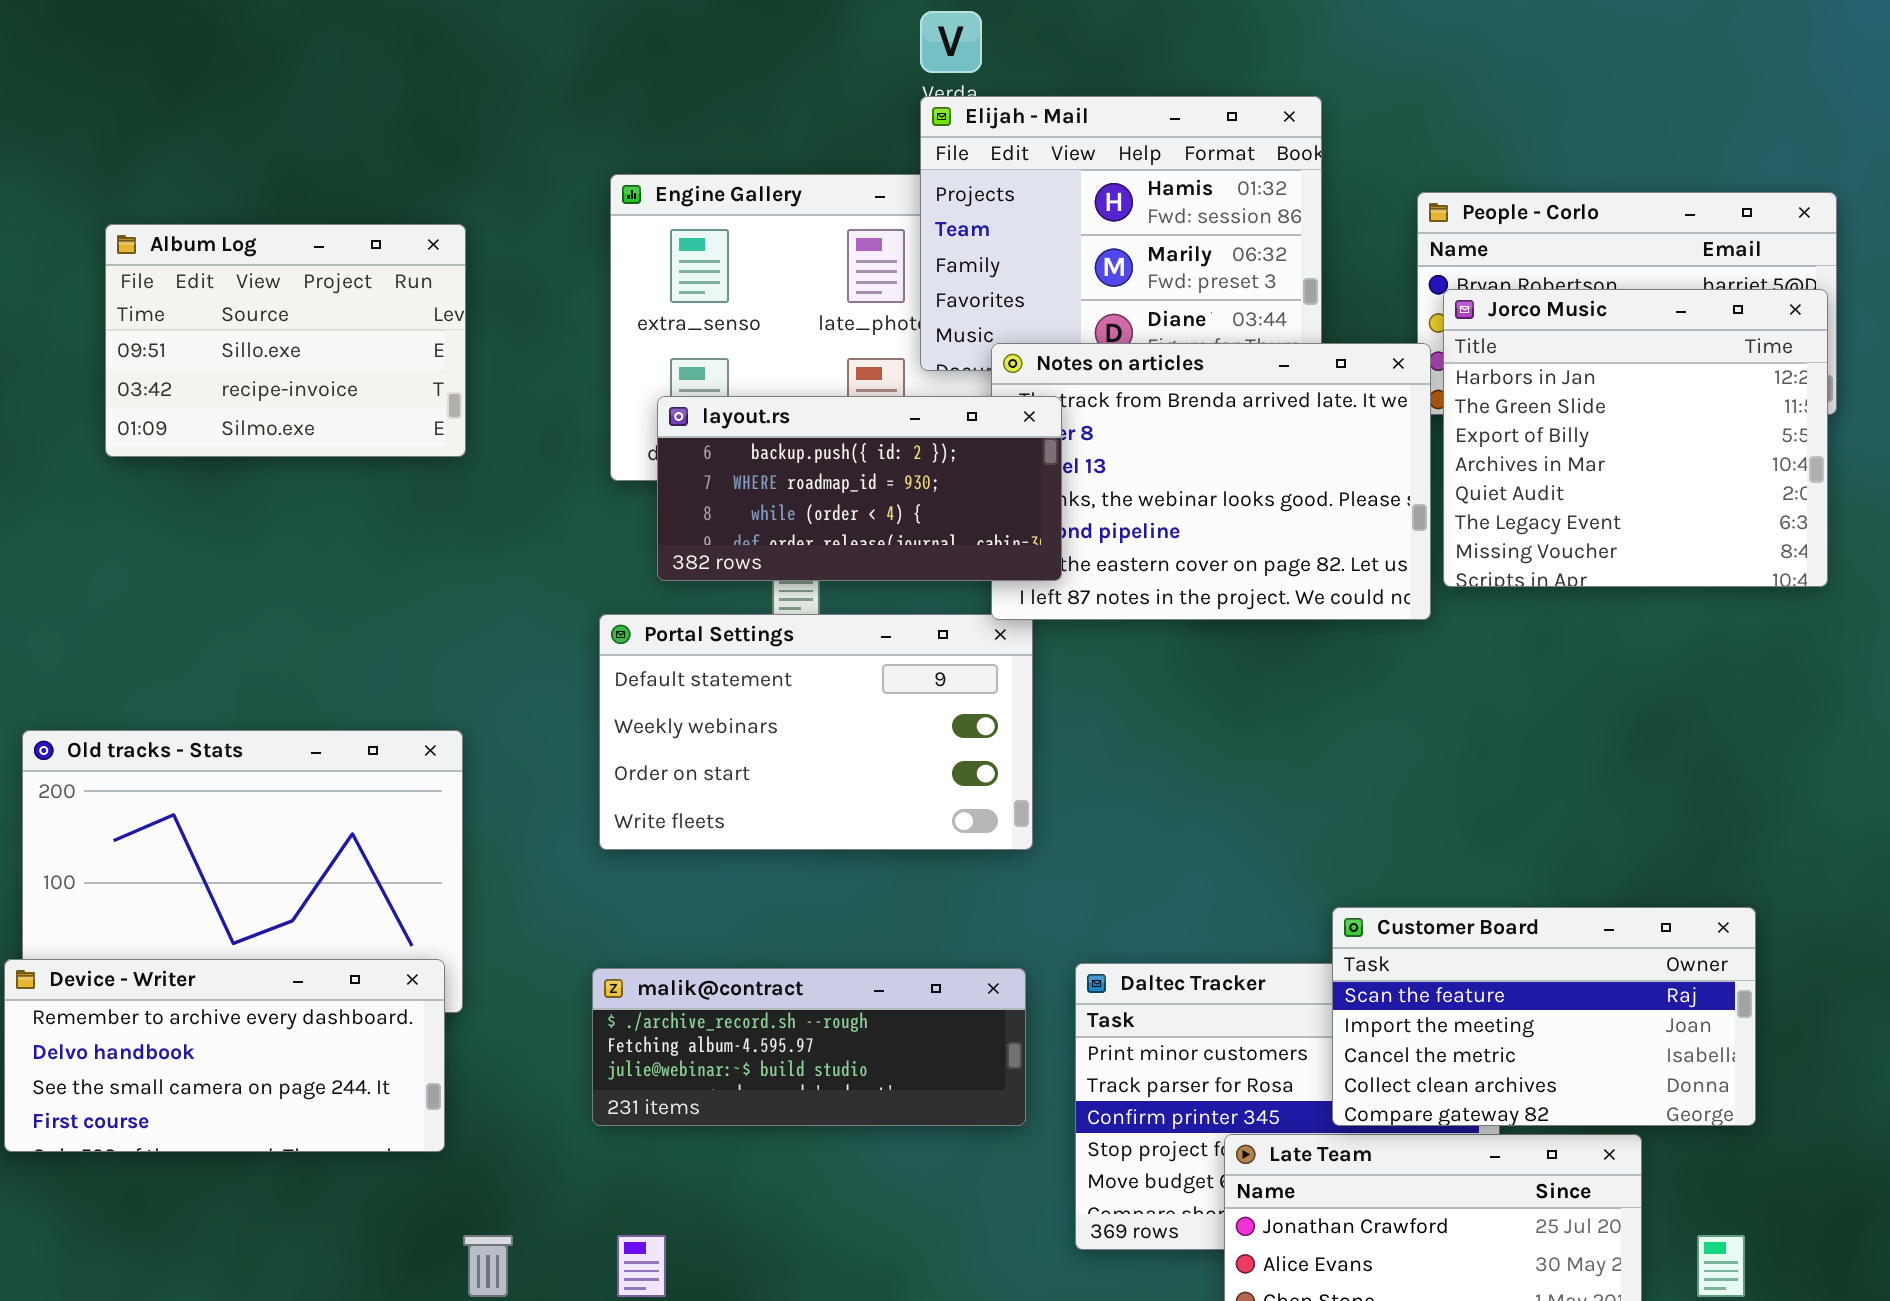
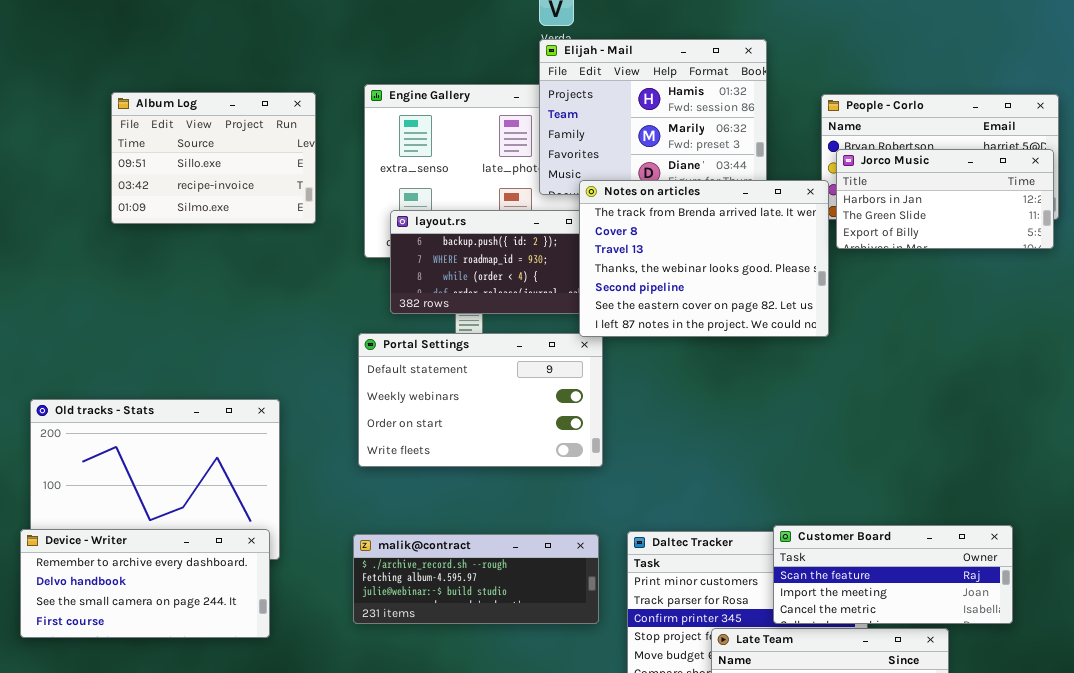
Album Log: [105,224,466,457] -> [111,92,316,224], moved
Jorco Music: [1443,289,1828,587] -> [836,149,1054,249], resized
Notes on articles: [991,343,1431,620] -> [579,180,829,337], raised
Customer Board: [1332,907,1756,1126] -> [773,525,1013,624], resized

